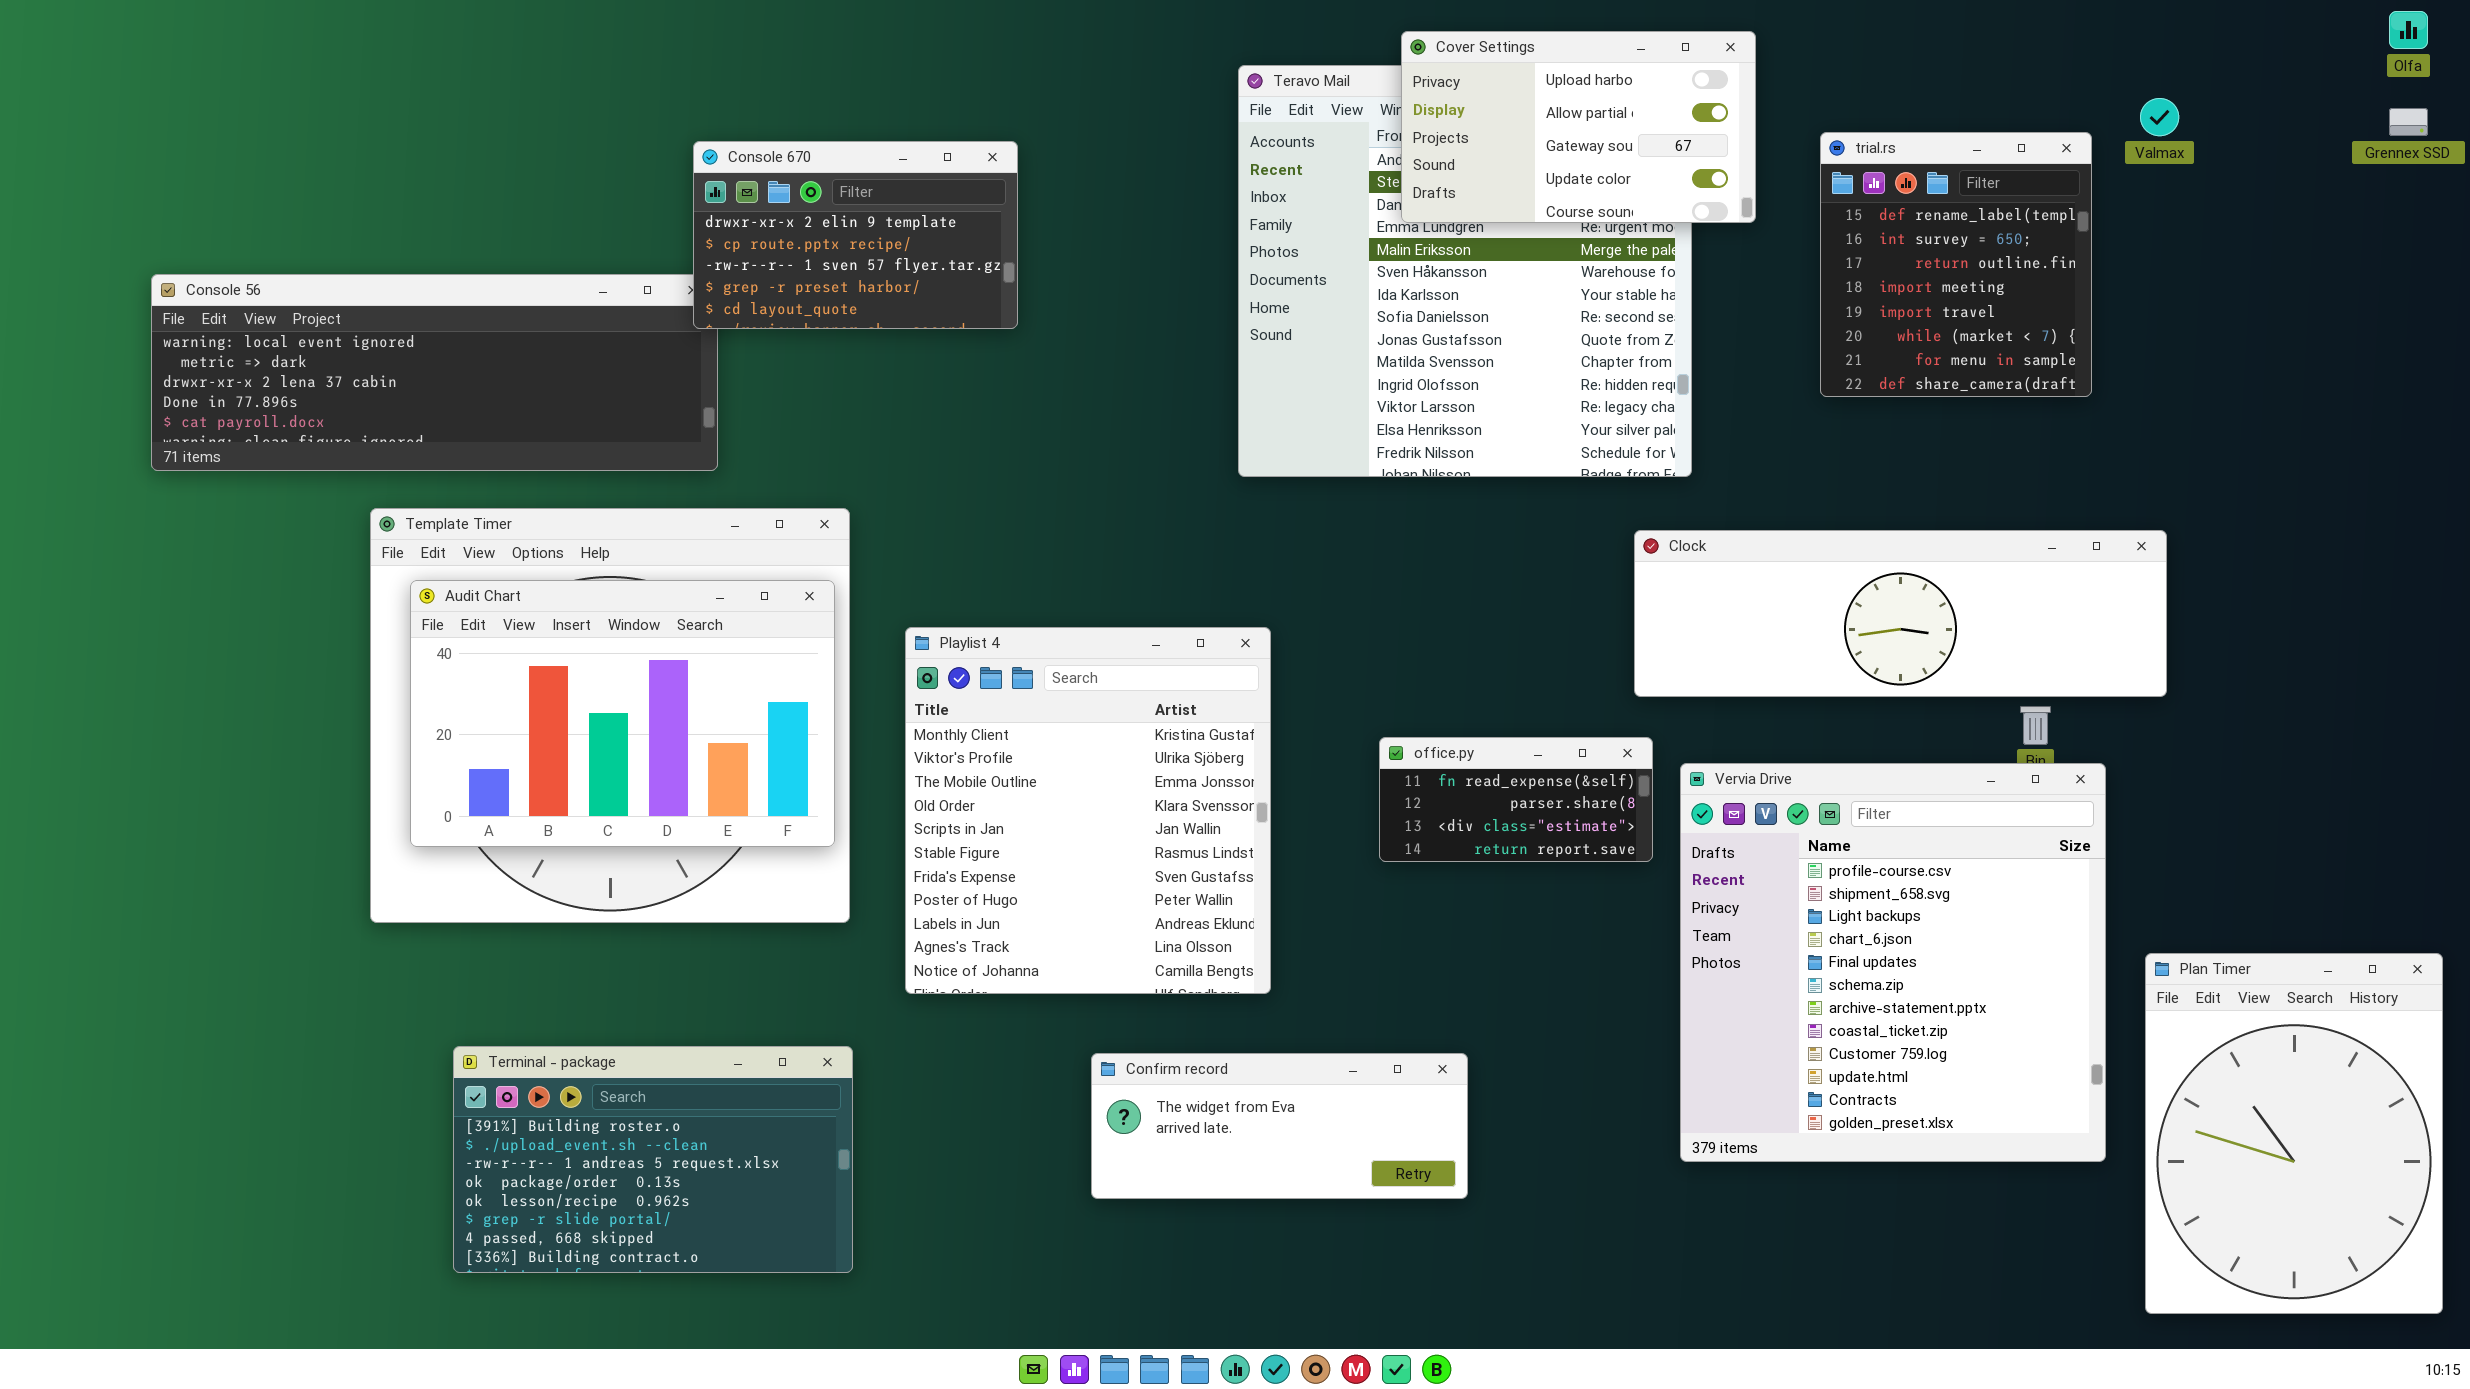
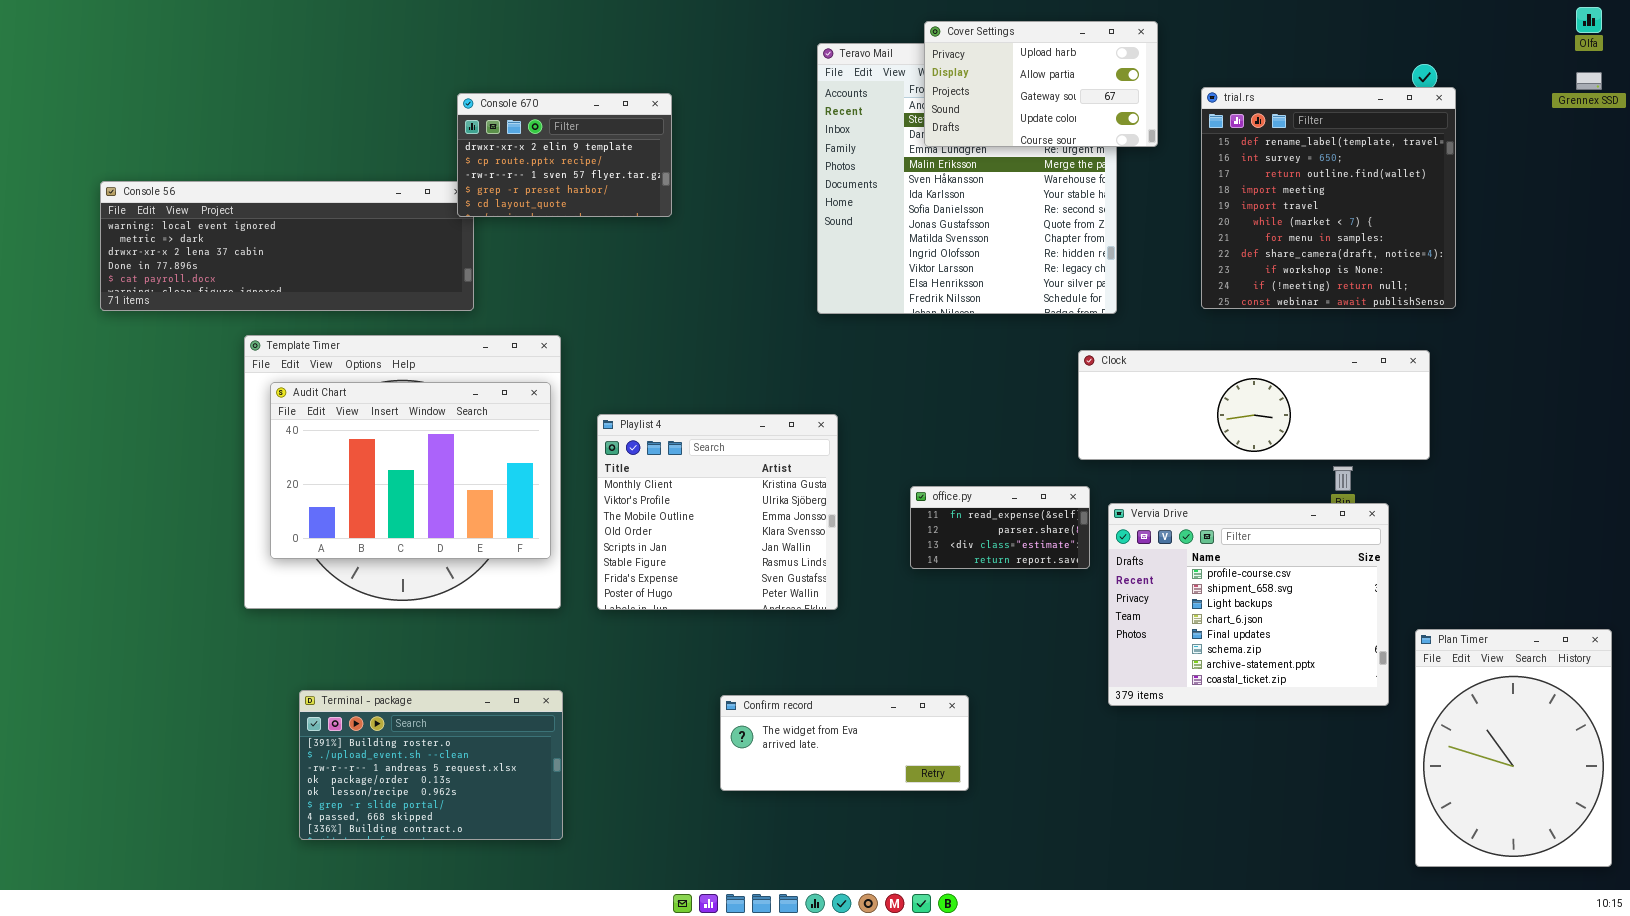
trial.rs: [1820,132,2092,397] -> [1201,87,1456,309], resized
Playlist 4: [905,627,1271,994] -> [597,414,838,610], resized
Vervia Drive: [1680,763,2106,1162] -> [1108,503,1389,706], resized

